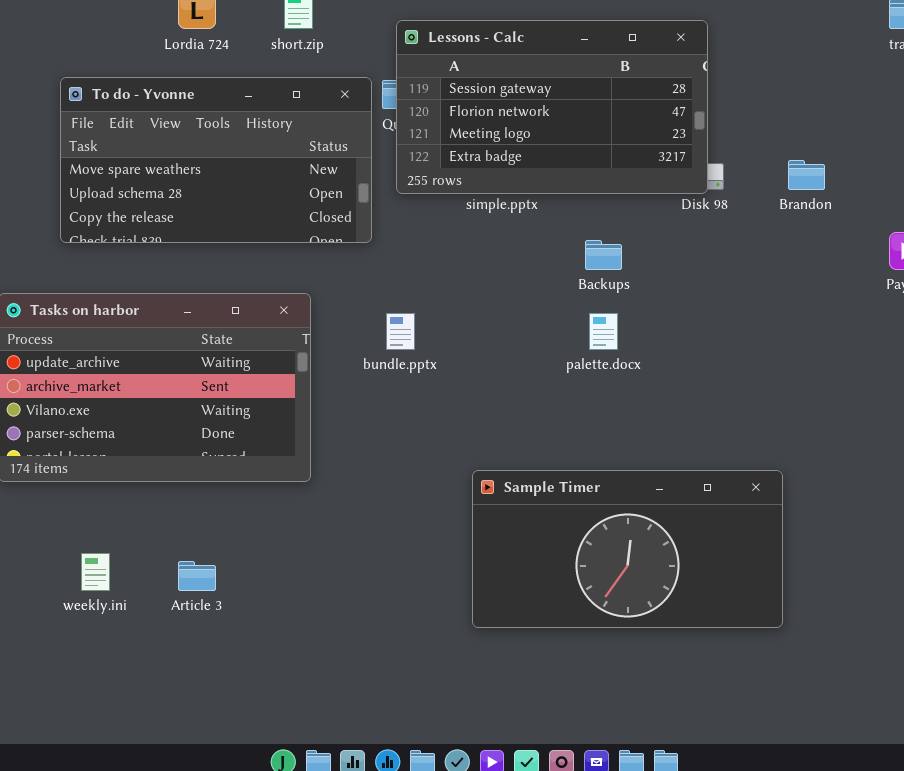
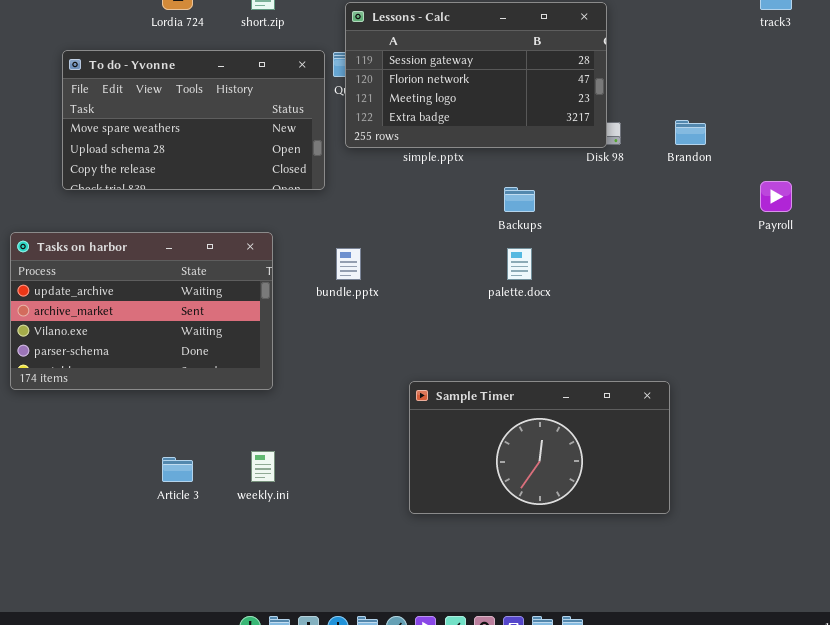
weekly.ini: [81,553,110,591] -> [251,451,275,482], moved

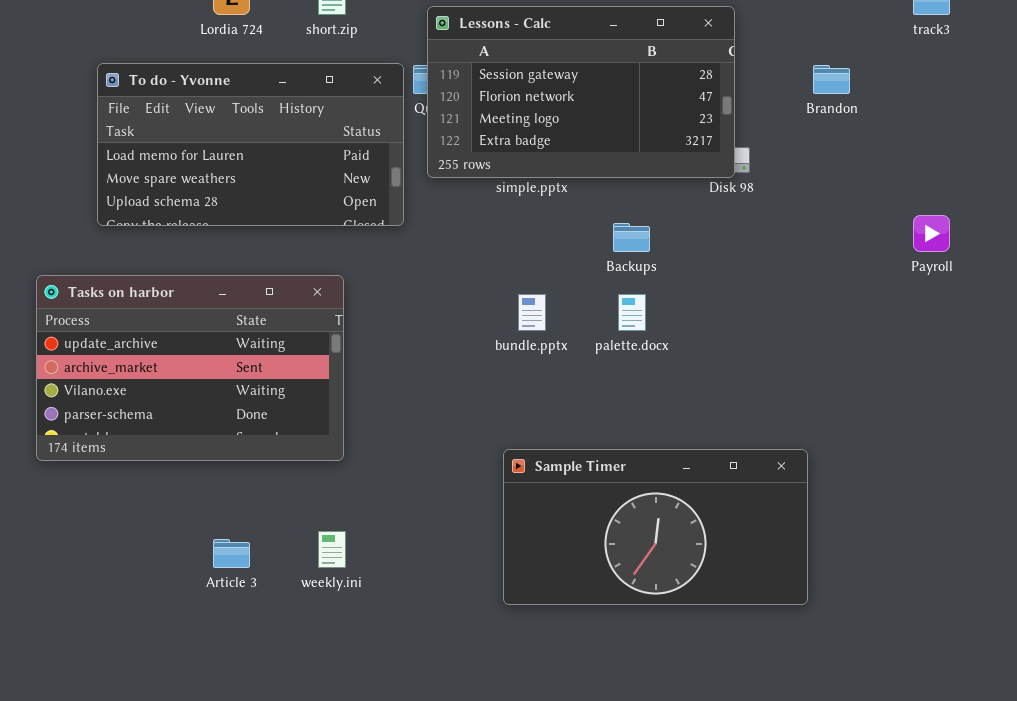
To do - Yvonne: [62,50,325,190] -> [97,63,404,226], scrolled up 1 row
Brandon: [675,120,706,145] -> [813,65,850,94], moved
bundle.pptx: [336,248,361,280] -> [518,294,546,331], moved

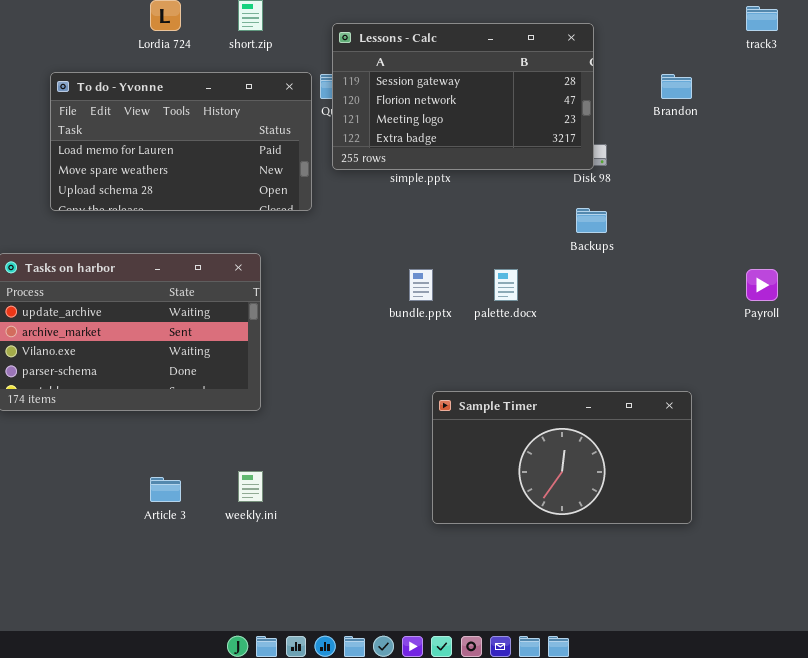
Payroll: [913,215,950,252] -> [746,269,778,301], moved
Backups: [613,223,650,252] -> [576,208,607,233], moved
Sample Timer: [503,449,808,605] -> [432,391,692,524], moved

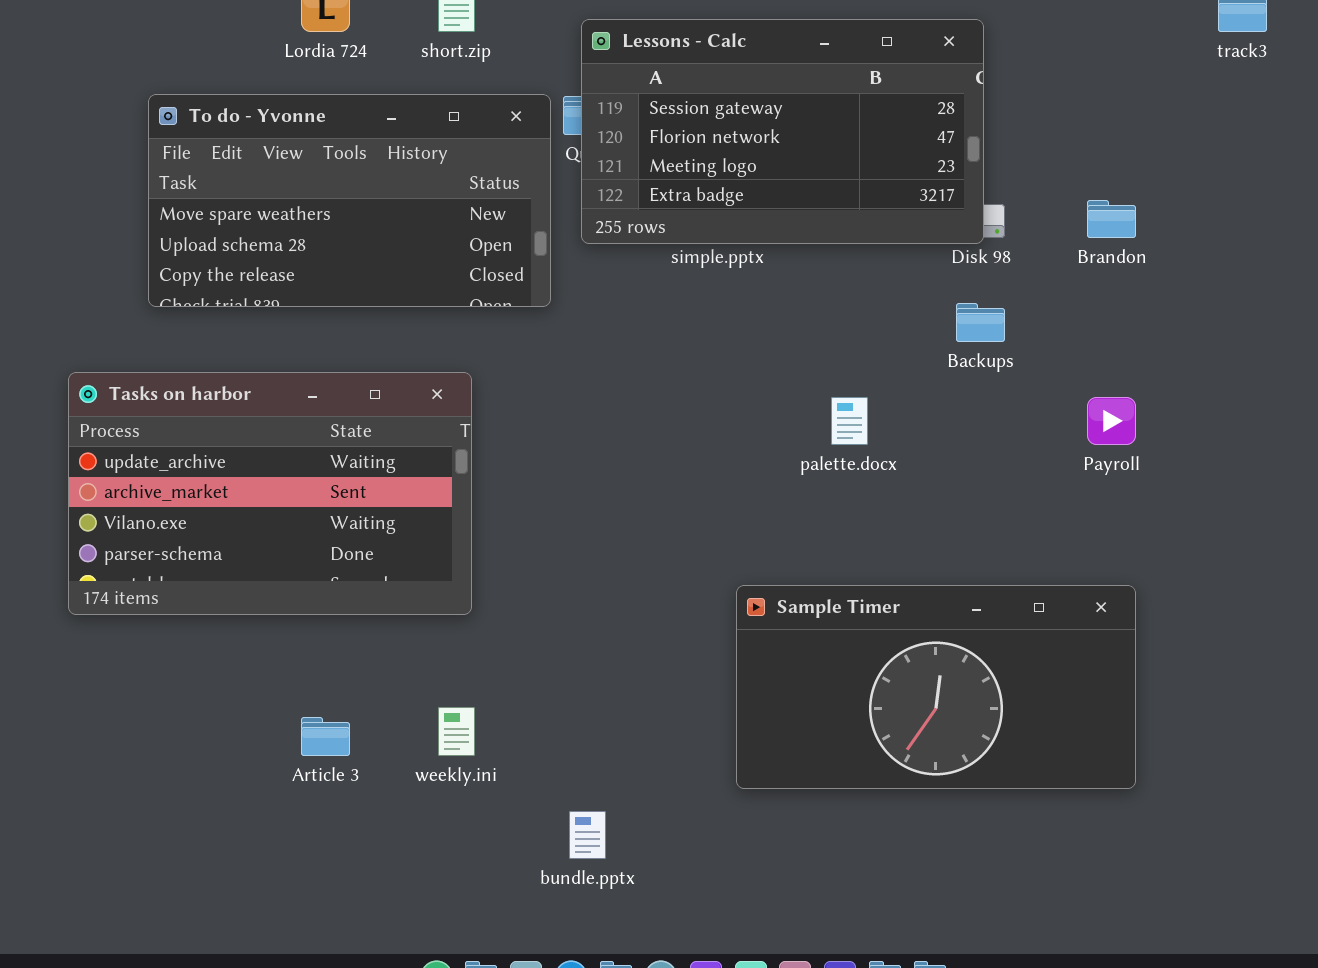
To do - Yvonne: [50,72,312,211] -> [148,94,551,307], scrolled down 1 row
Brandon: [661,74,692,99] -> [1087,200,1136,238], moved
bundle.pptx: [409,269,433,301] -> [569,811,606,859], moved
Payroll: [746,269,778,301] -> [1087,397,1136,445], moved

